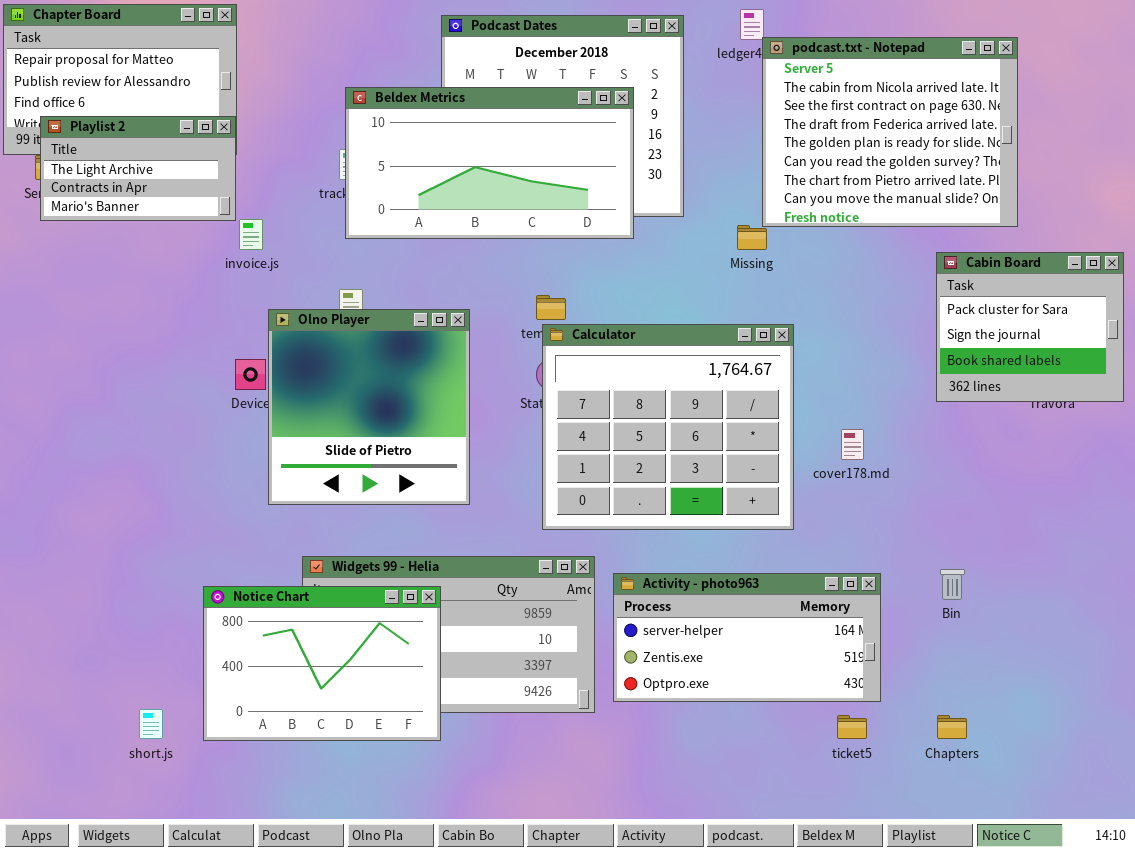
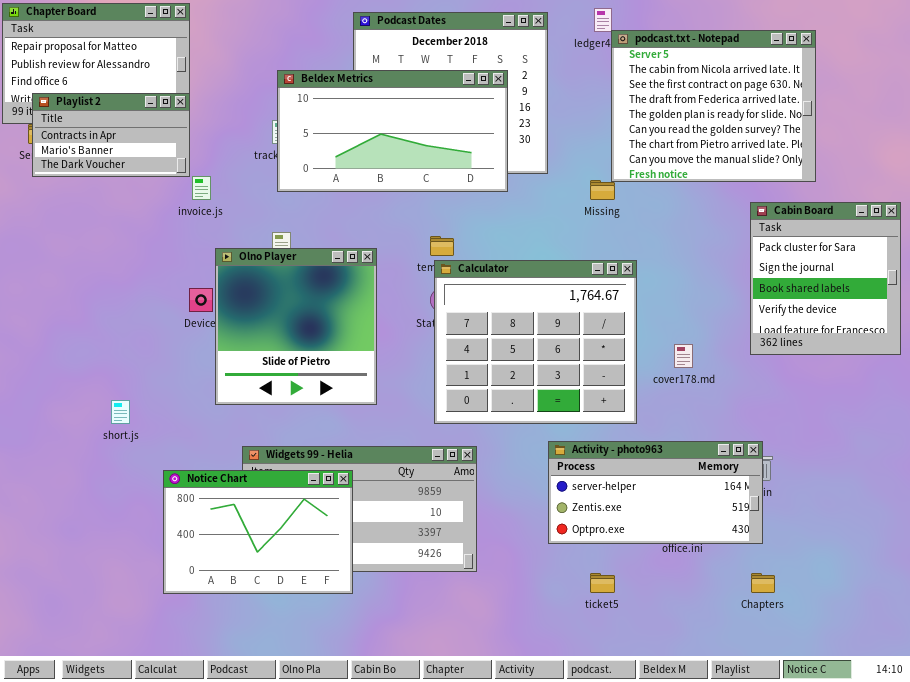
Playlist 2: [40,116,236,221] -> [32,93,190,177], scrolled down 1 row
Cabin Board: [936,252,1124,402] -> [750,202,901,355], resized
Activity - photo963: [613,573,881,702] -> [548,441,763,544], moved
short.js: [139,709,163,739] -> [111,400,130,424], moved
ticket5: [837,715,867,739] -> [590,573,615,593], moved

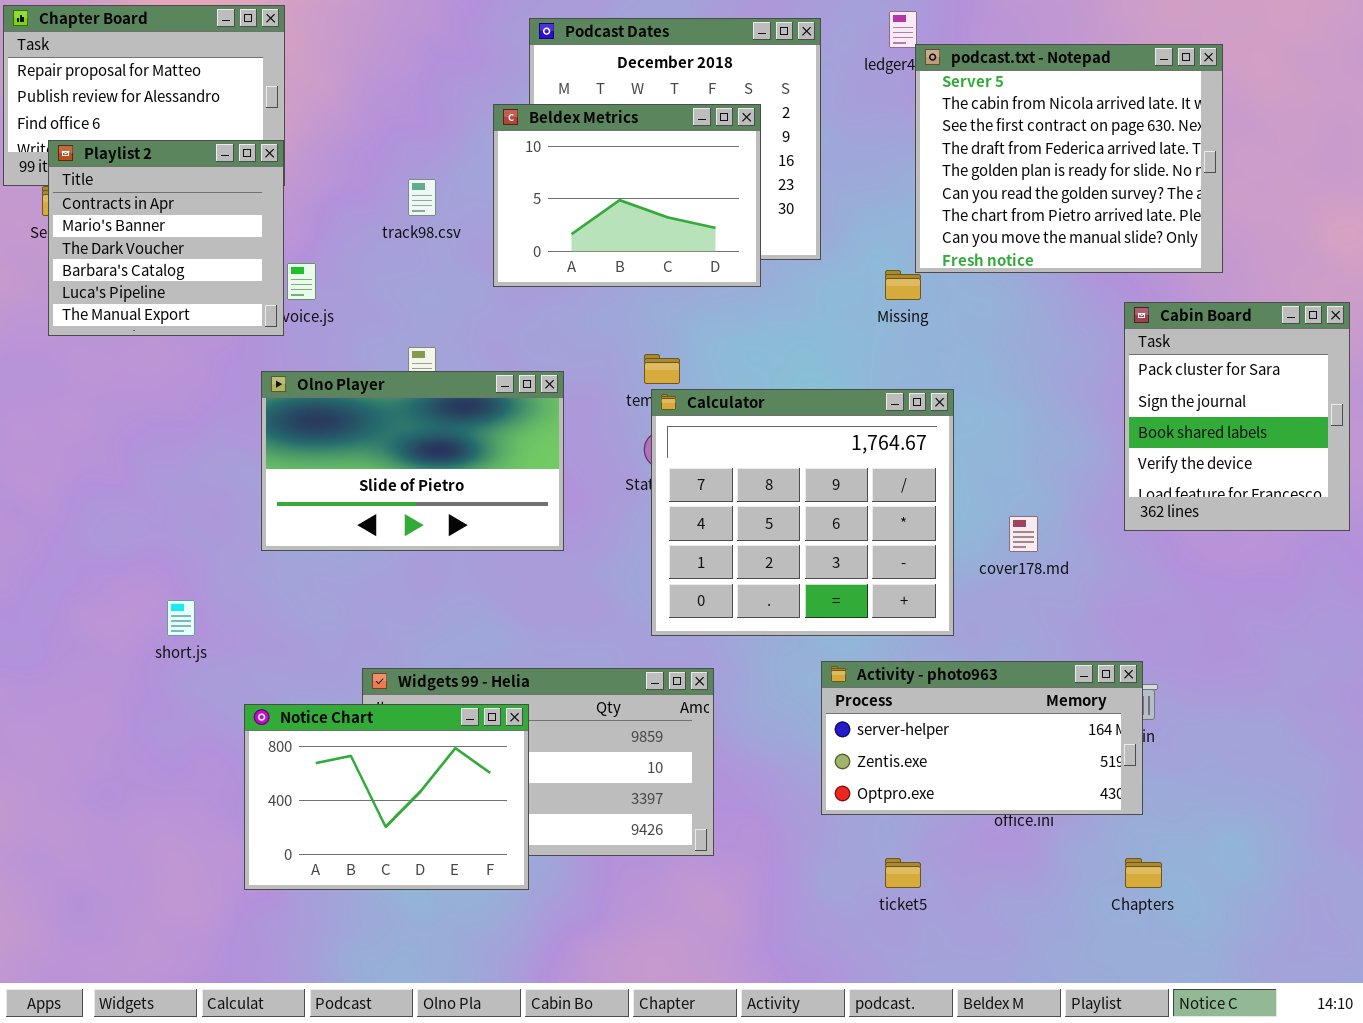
Beldex Metrics: [277,70,508,192] -> [493,104,761,287], resized
Playlist 2: [32,93,190,177] -> [48,140,284,336], resized
Olno Player: [215,248,377,405] -> [261,371,564,551], resized

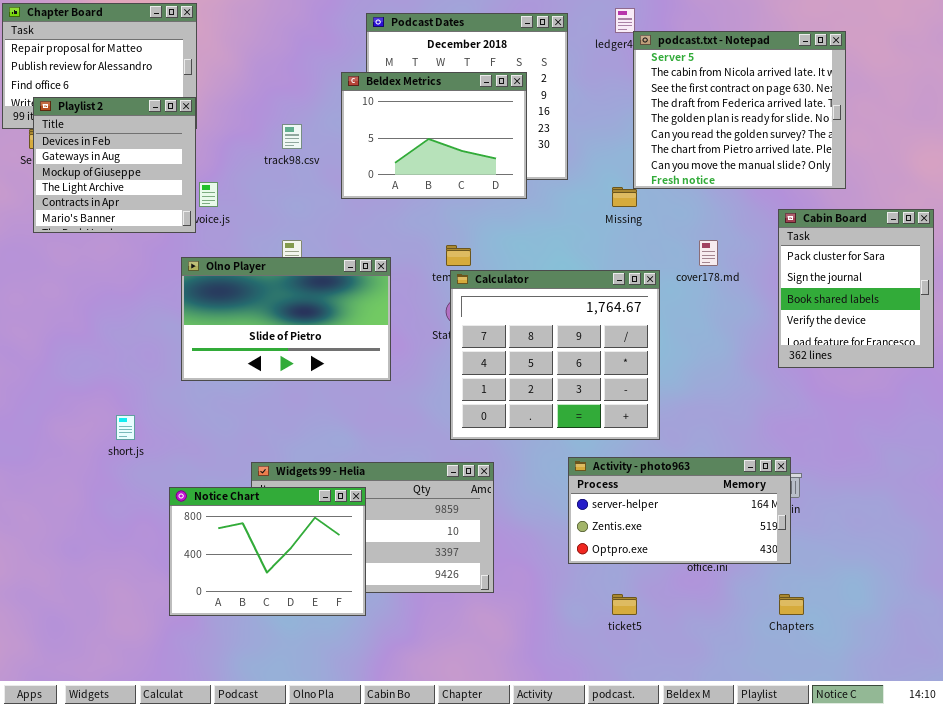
Playlist 2: [48,140,284,336] -> [33,97,196,233], scrolled up 4 rows
cover178.md: [1009,516,1038,552] -> [699,240,718,266], moved

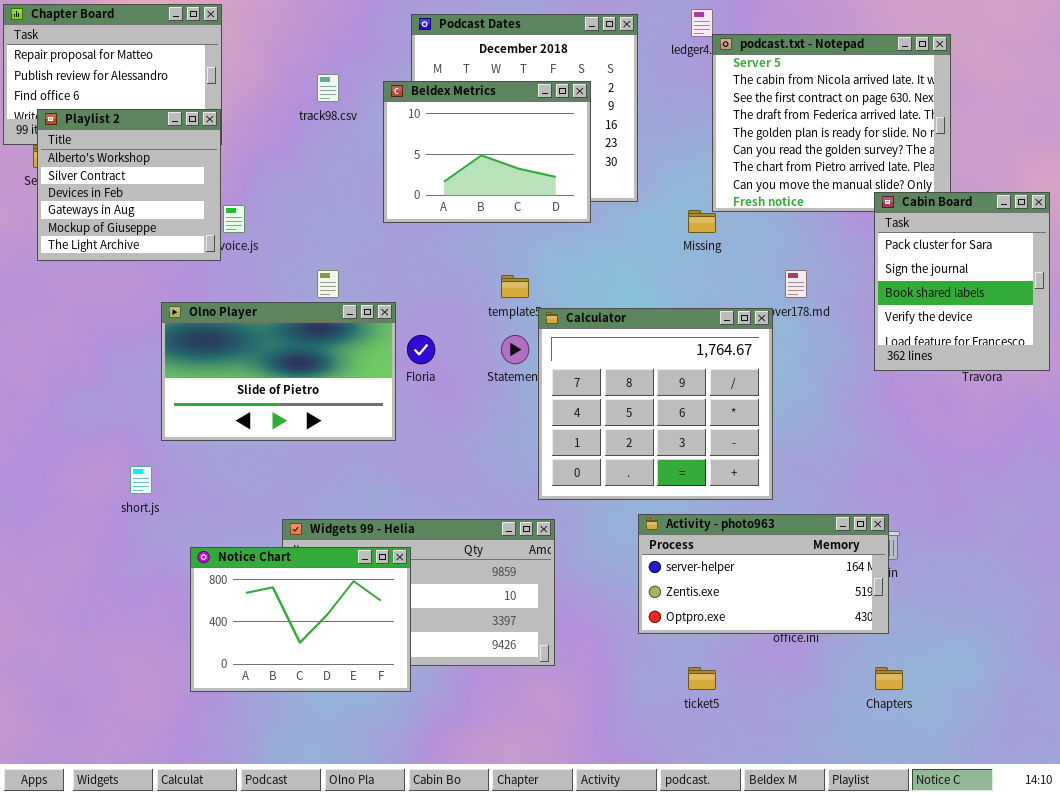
Playlist 2: [33,97,196,233] -> [37,109,221,261], scrolled up 2 rows
track98.csv: [282,124,302,149] -> [317,74,339,102], moved
Cabin Board: [778,209,934,368] -> [874,192,1050,371], moved
Olno Player: [181,257,391,381] -> [161,302,396,441], moved
Calculator: [450,270,660,440] -> [538,308,773,500], moved

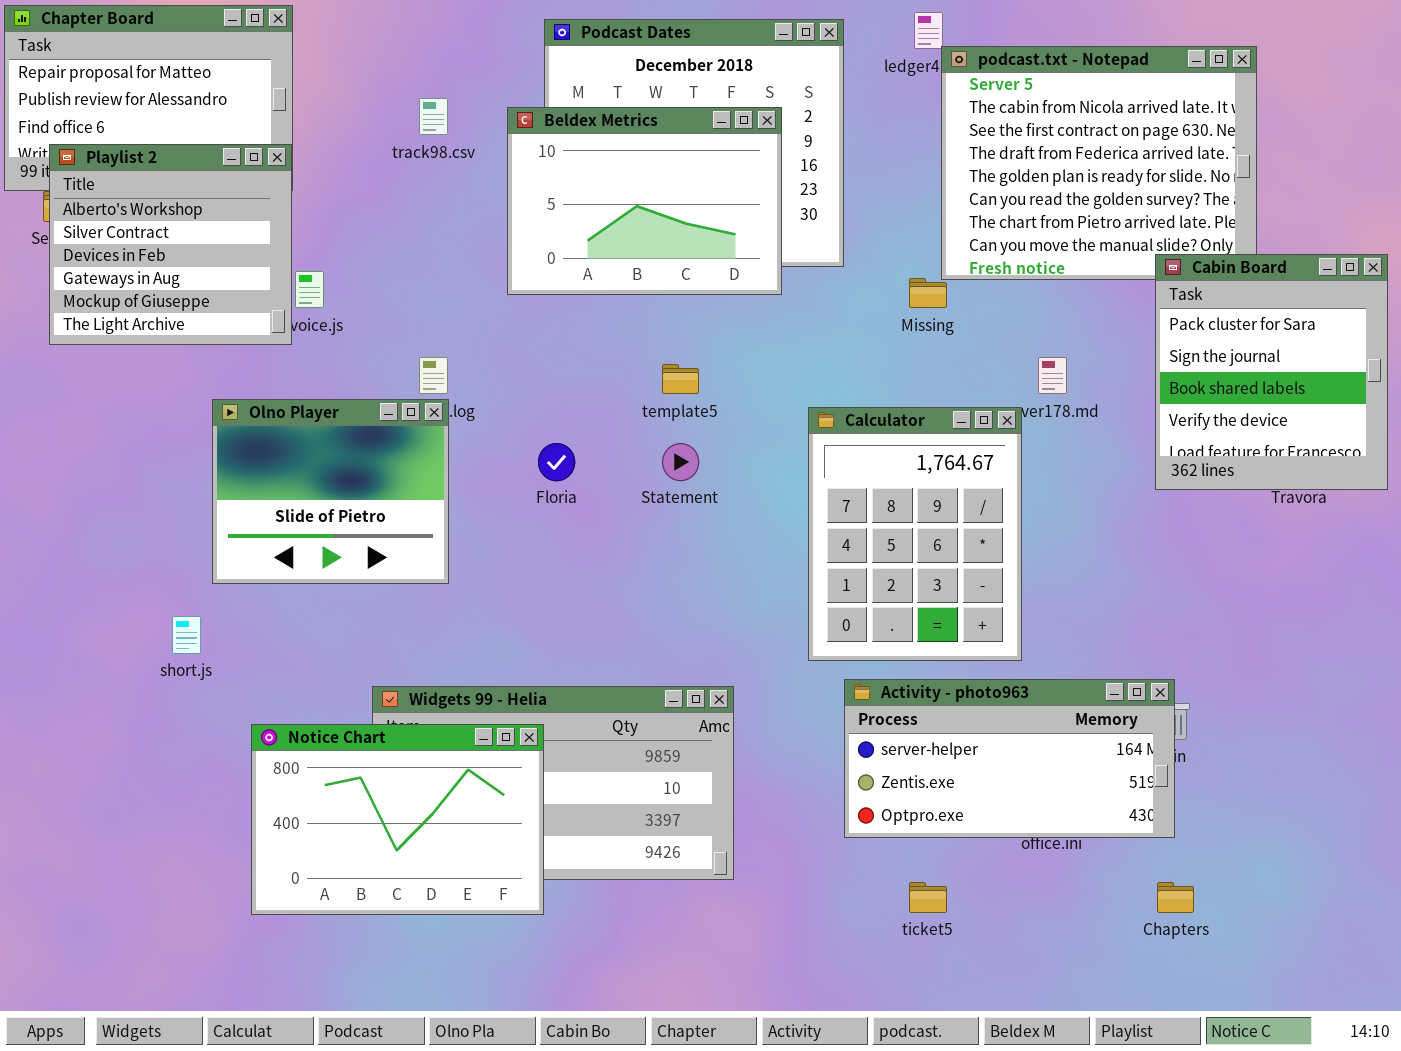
Olno Player: [161,302,396,441] -> [212,399,449,584], resized
Calculator: [538,308,773,500] -> [808,407,1022,661], resized

